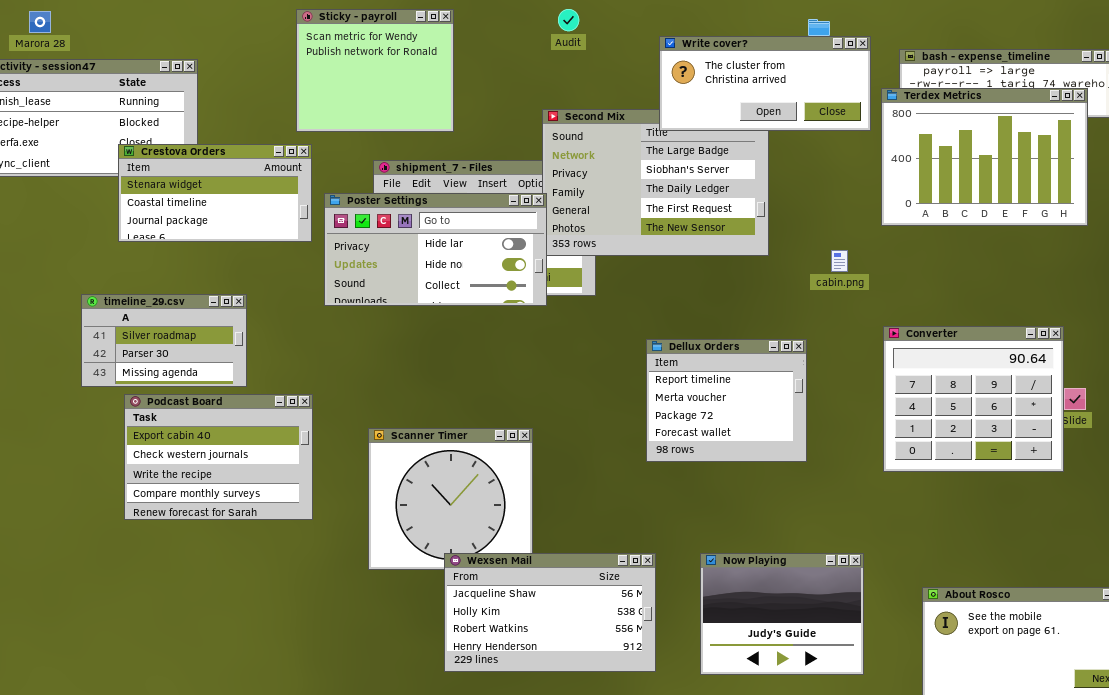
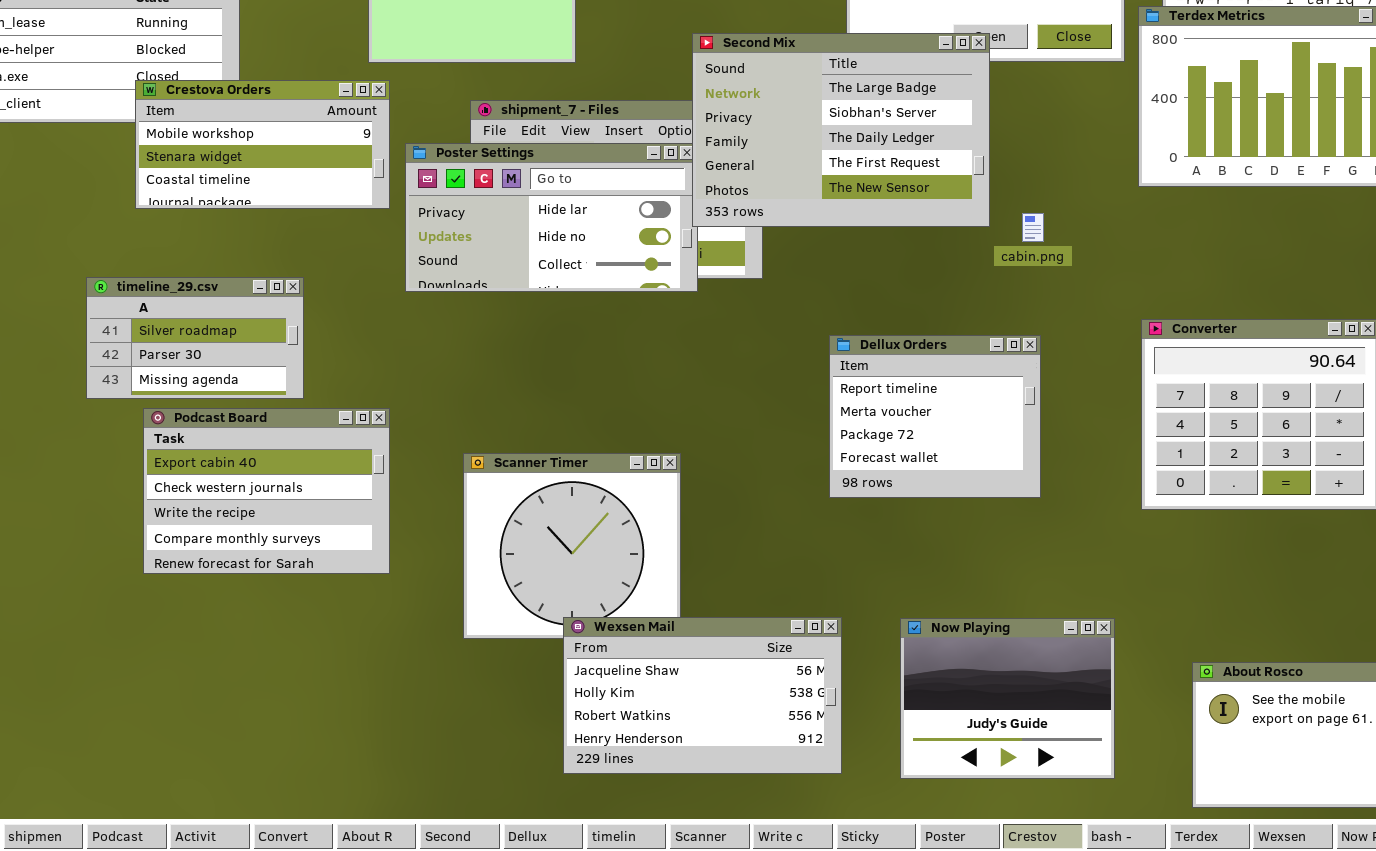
Second Mix: [542,109,769,256] -> [692,33,990,227], raised
Crestova Orders: [118,144,312,242] -> [135,80,390,209], scrolled up 1 row
cabin.png: [831,250,848,272] -> [1022,213,1044,242], moved

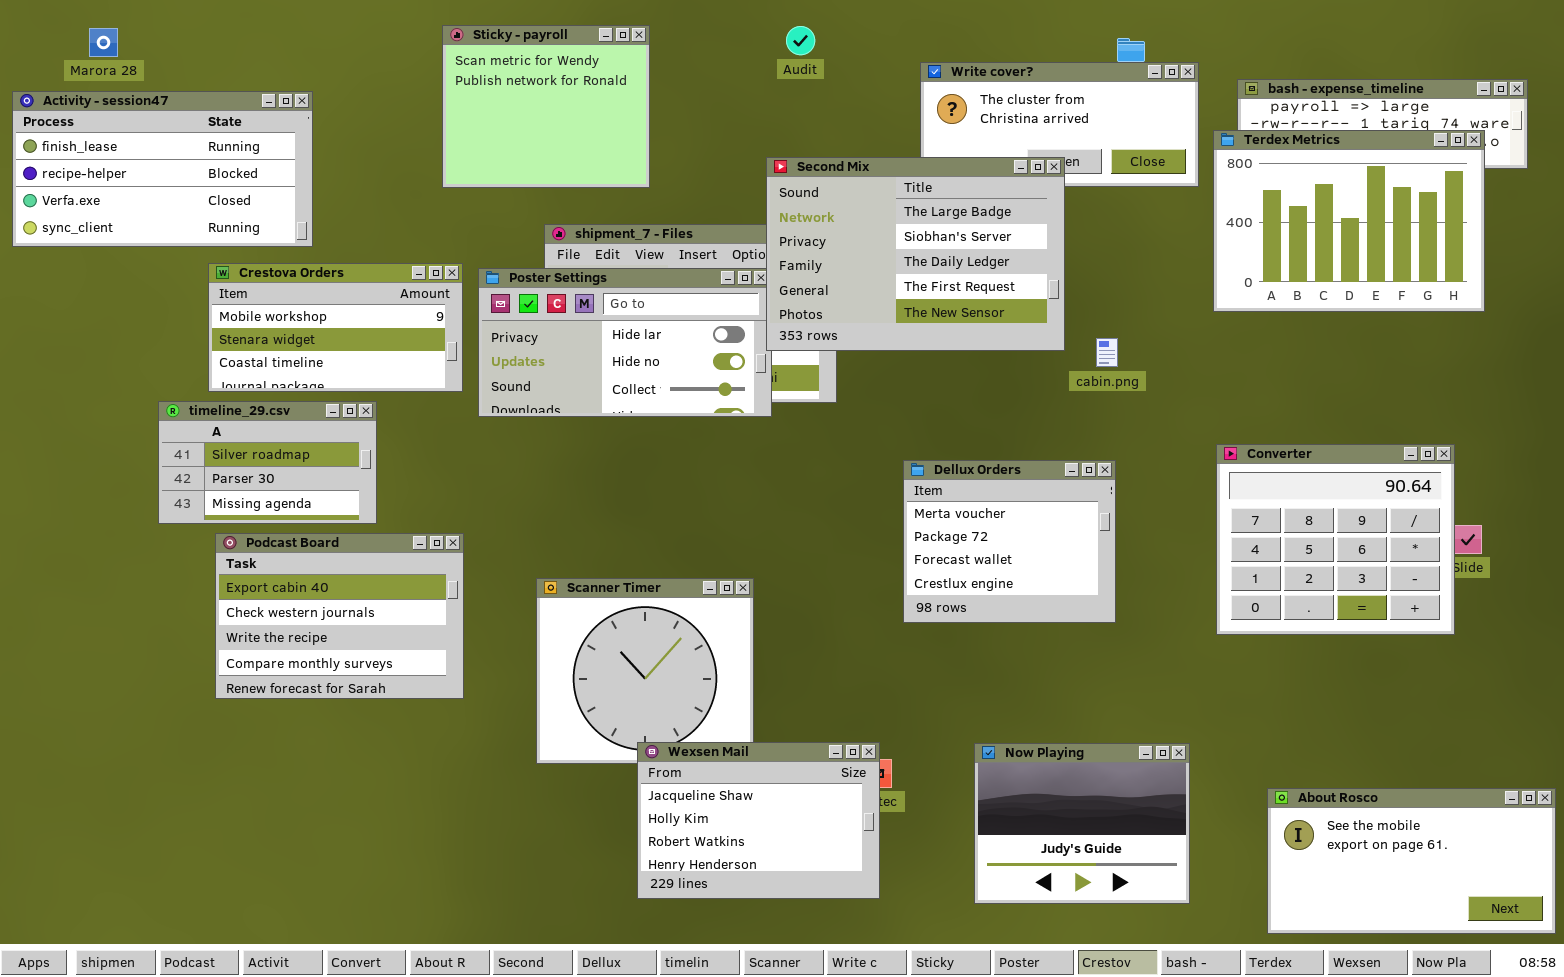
Crestova Orders: [135,80,390,209] -> [208,263,463,392], moved
Dellux Orders: [829,335,1041,498] -> [903,460,1116,623], scrolled down 1 row
Wexsen Mail: [563,617,842,774] -> [637,742,880,899], resized

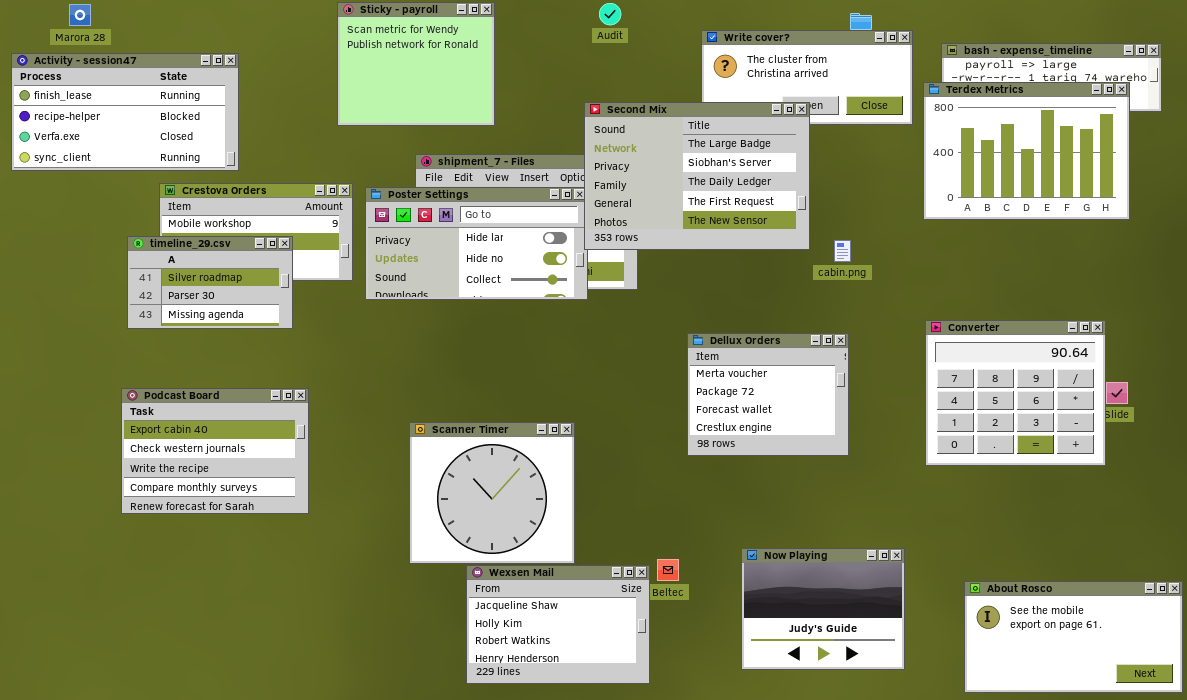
timeline_29.csv: [158,401,377,524] -> [127,236,293,329], moved
Podcast Board: [215,533,464,699] -> [121,388,309,514], moved
Wexsen Mail: [637,742,880,899] -> [466,565,650,684], moved

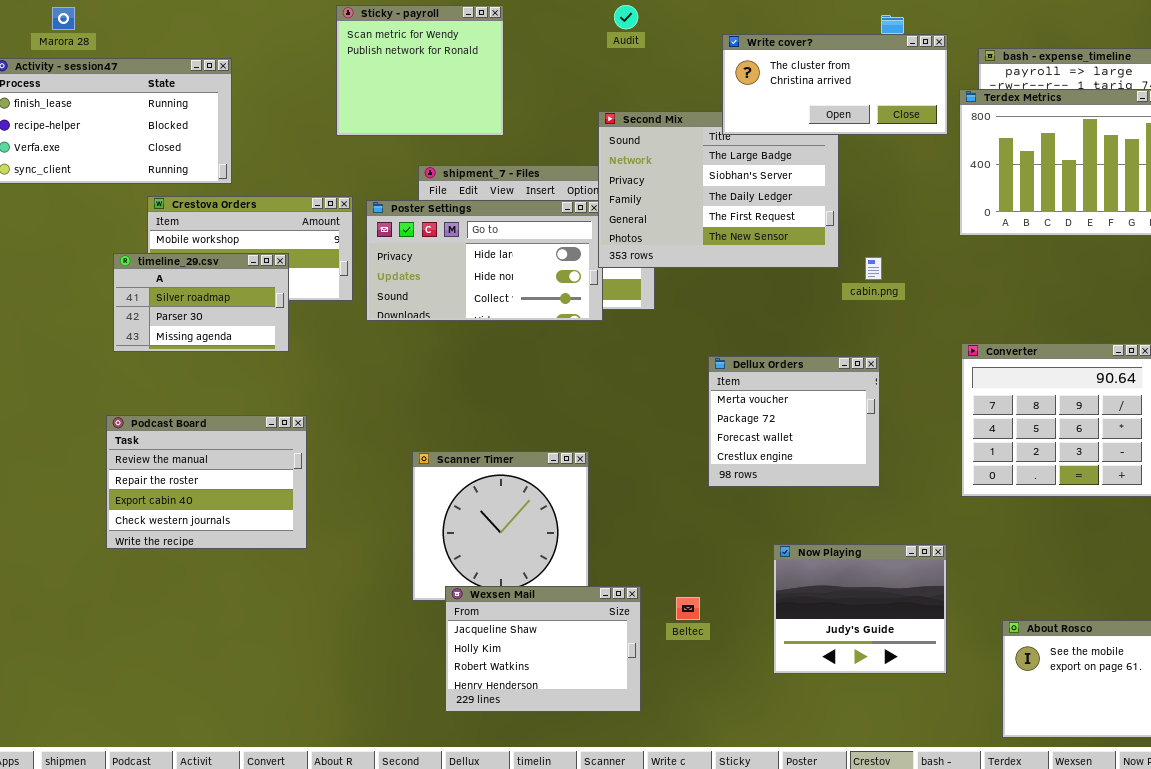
Write cover?: [701,30,913,125] -> [722,34,948,135], raised
Podcast Board: [121,388,309,514] -> [106,415,307,549], scrolled up 2 rows
Now Playing: [741,548,905,670] -> [773,544,947,674], moved
Wexsen Mail: [466,565,650,684] -> [445,586,641,712], moved

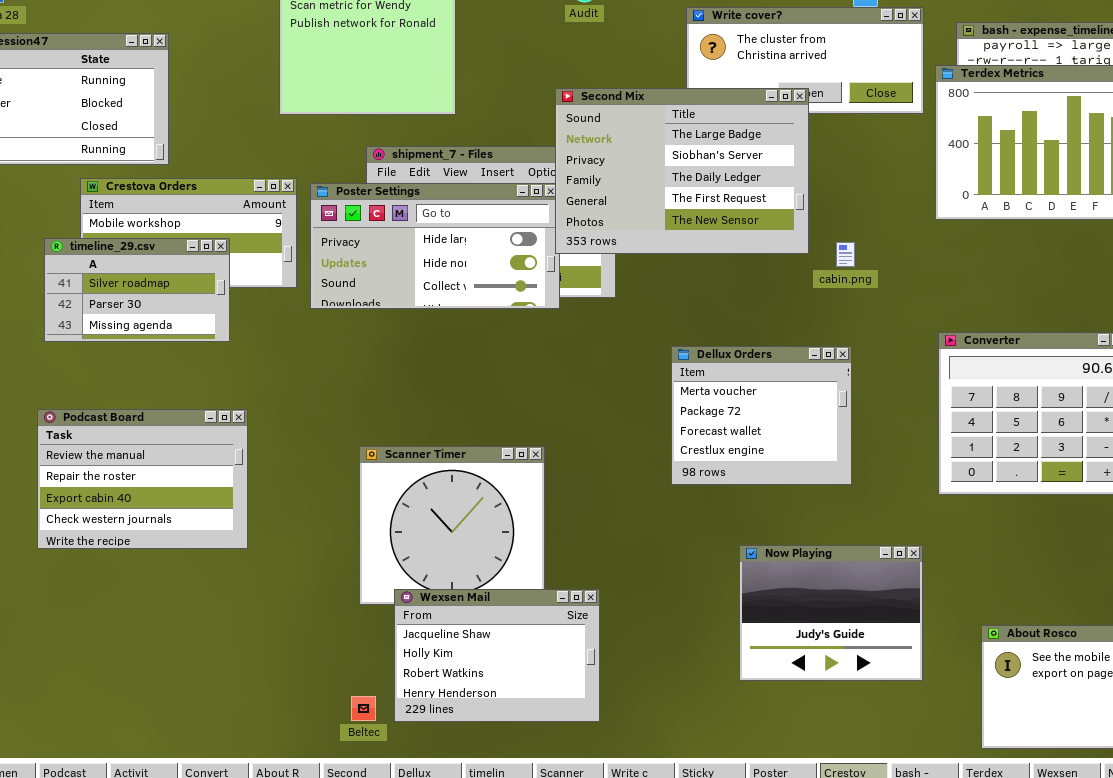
Second Mix: [598,111,839,268] -> [555,88,809,254], raised
Beltec: [676,597,700,620] -> [351,696,376,721], moved

